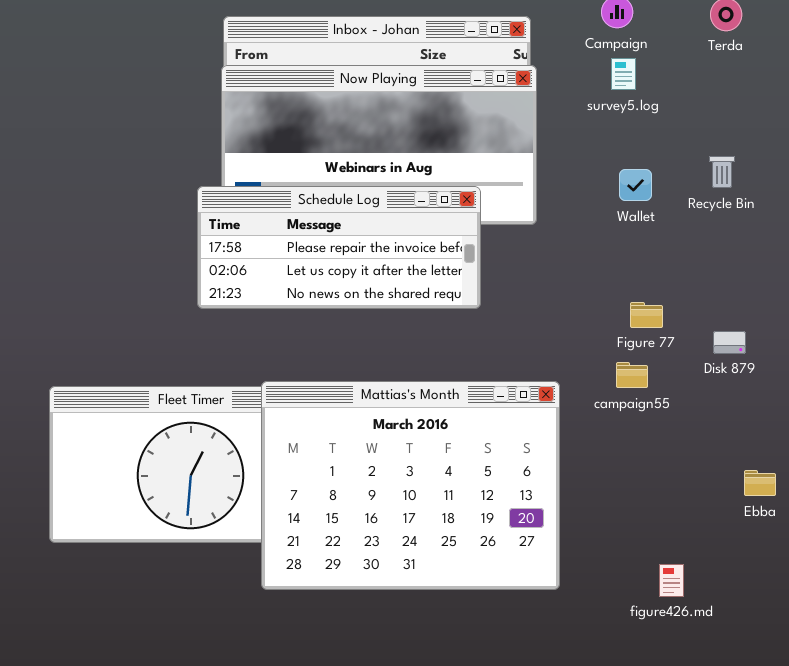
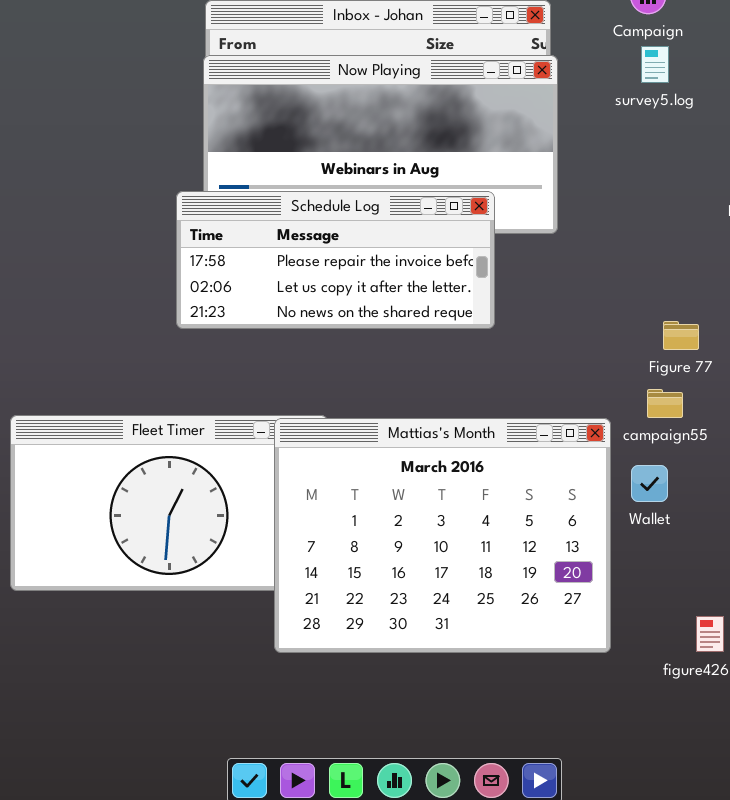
Wallet: [619,169,652,201] -> [631,465,668,502], moved
Mattias's Month: [261,381,560,590] -> [274,418,611,653], moved

